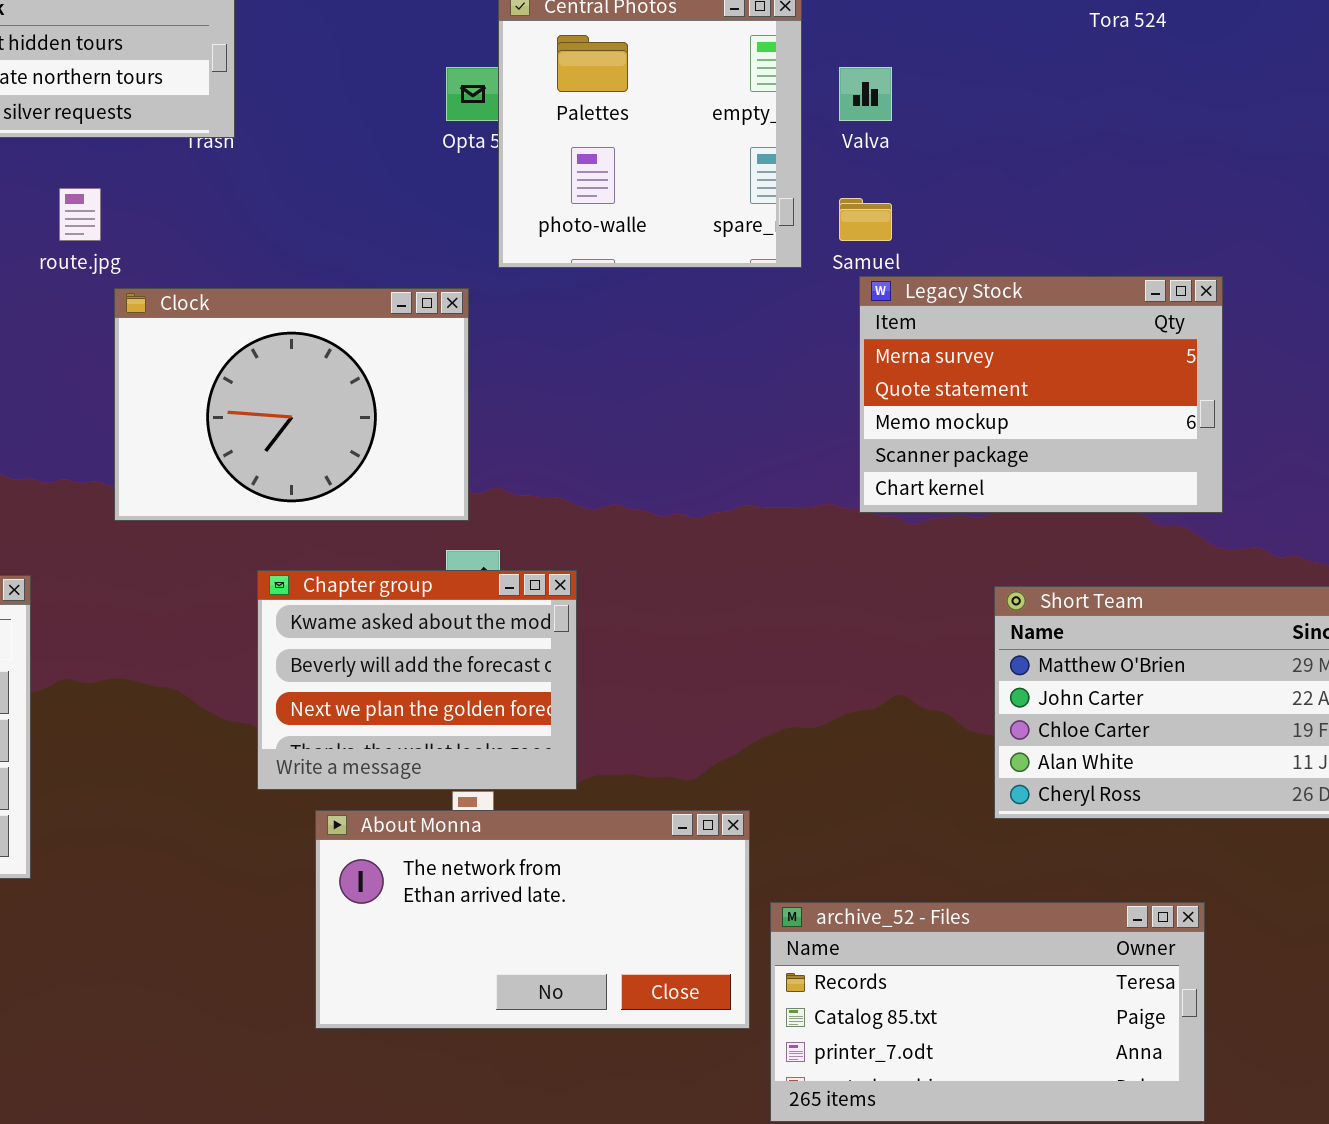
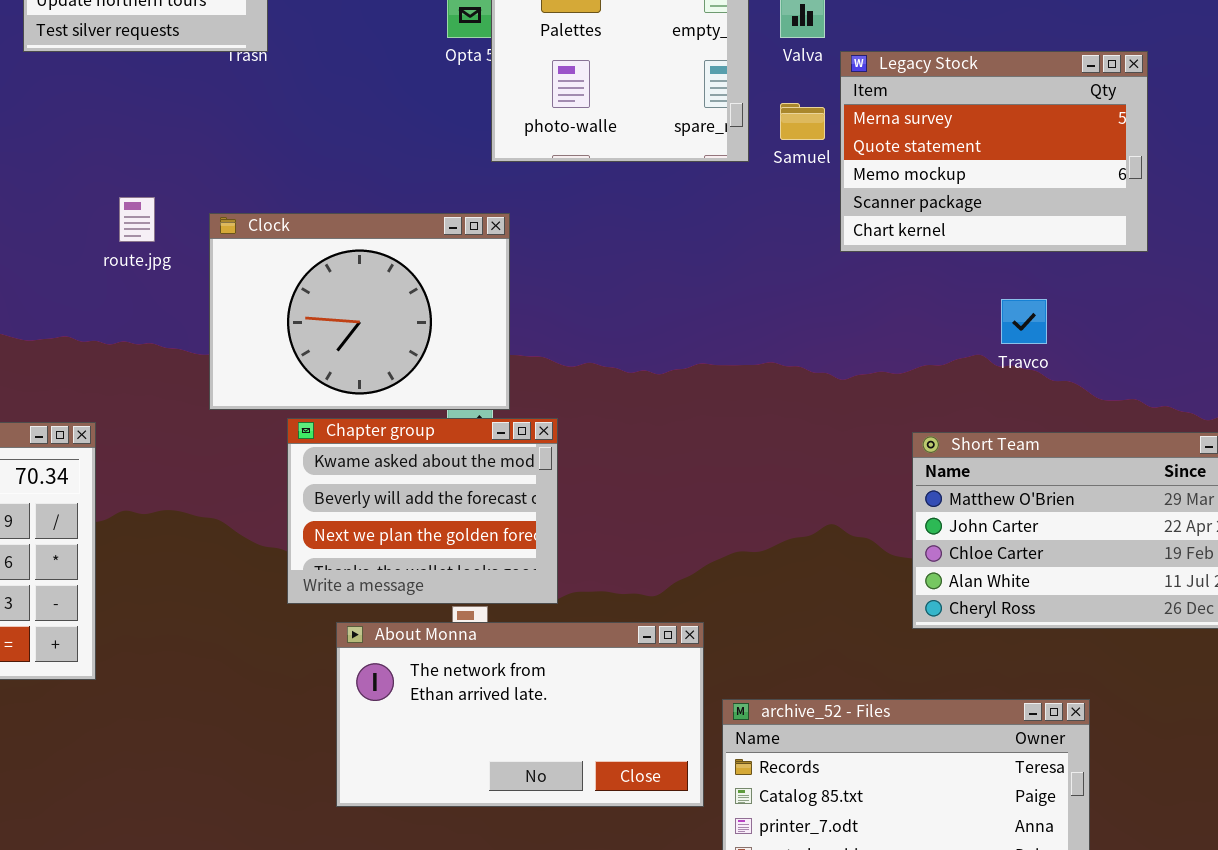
route.jpg: [59,188,101,241] -> [119,197,155,242], moved
Legacy Stock: [859,276,1223,513] -> [840,51,1148,252], moved
Clock: [114,288,469,521] -> [209,213,510,410], moved

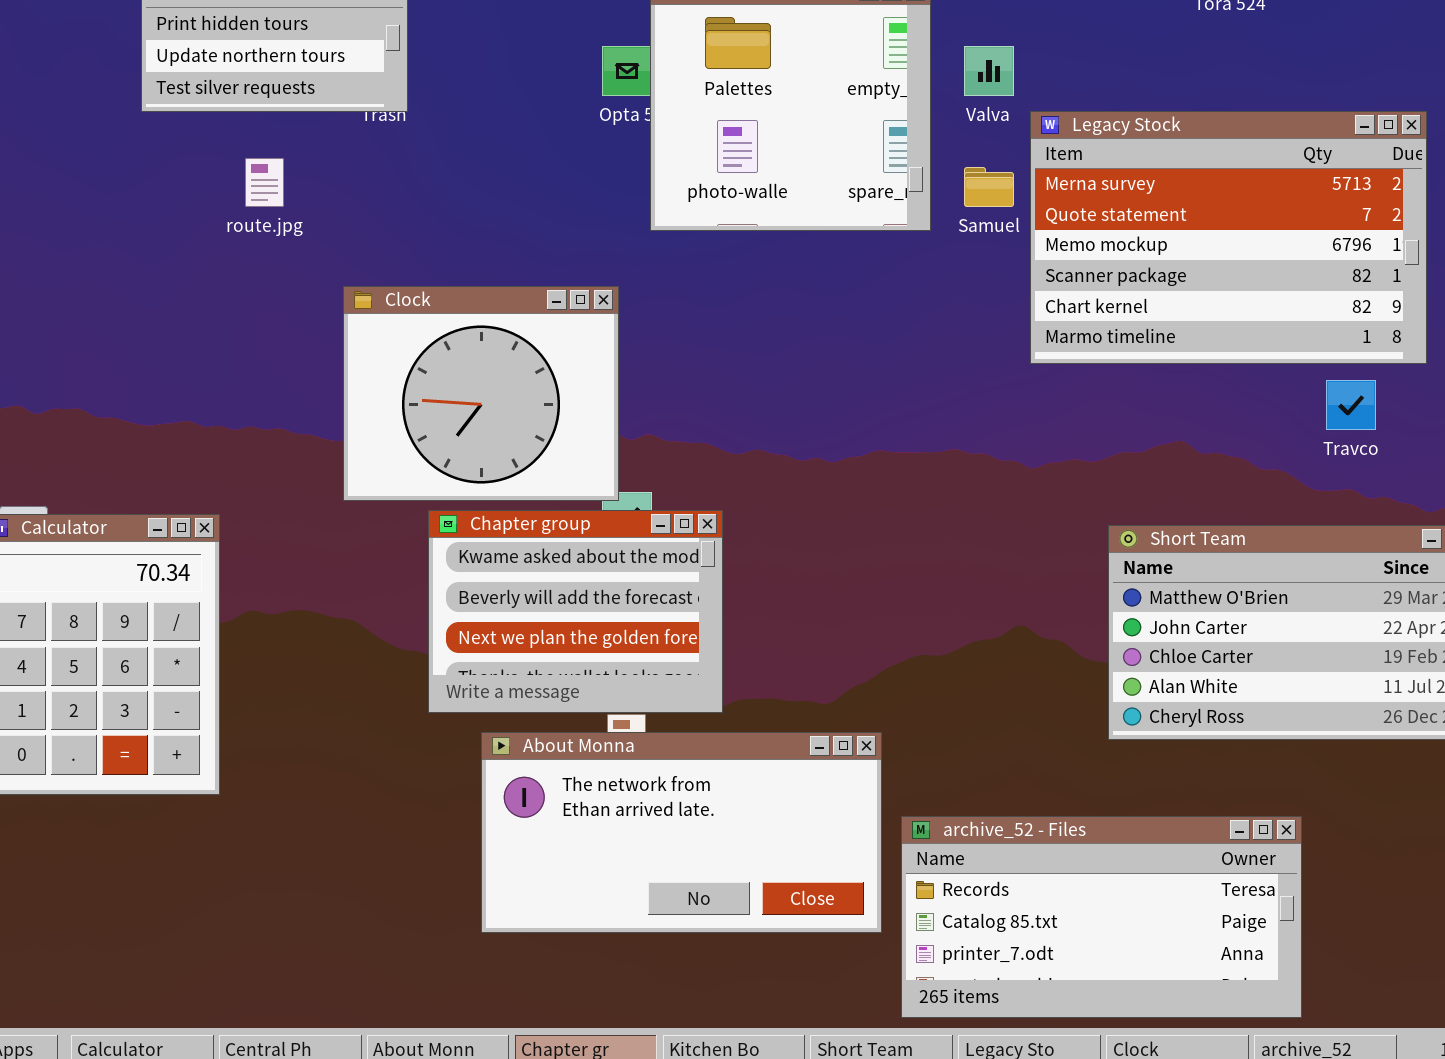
Legacy Stock: [840,51,1148,252] -> [1030,111,1427,364], resized
route.jpg: [119,197,155,242] -> [245,158,284,207], moved
Clock: [209,213,510,410] -> [343,286,619,501], resized
Travco: [1001,299,1047,344] -> [1326,380,1376,430], moved

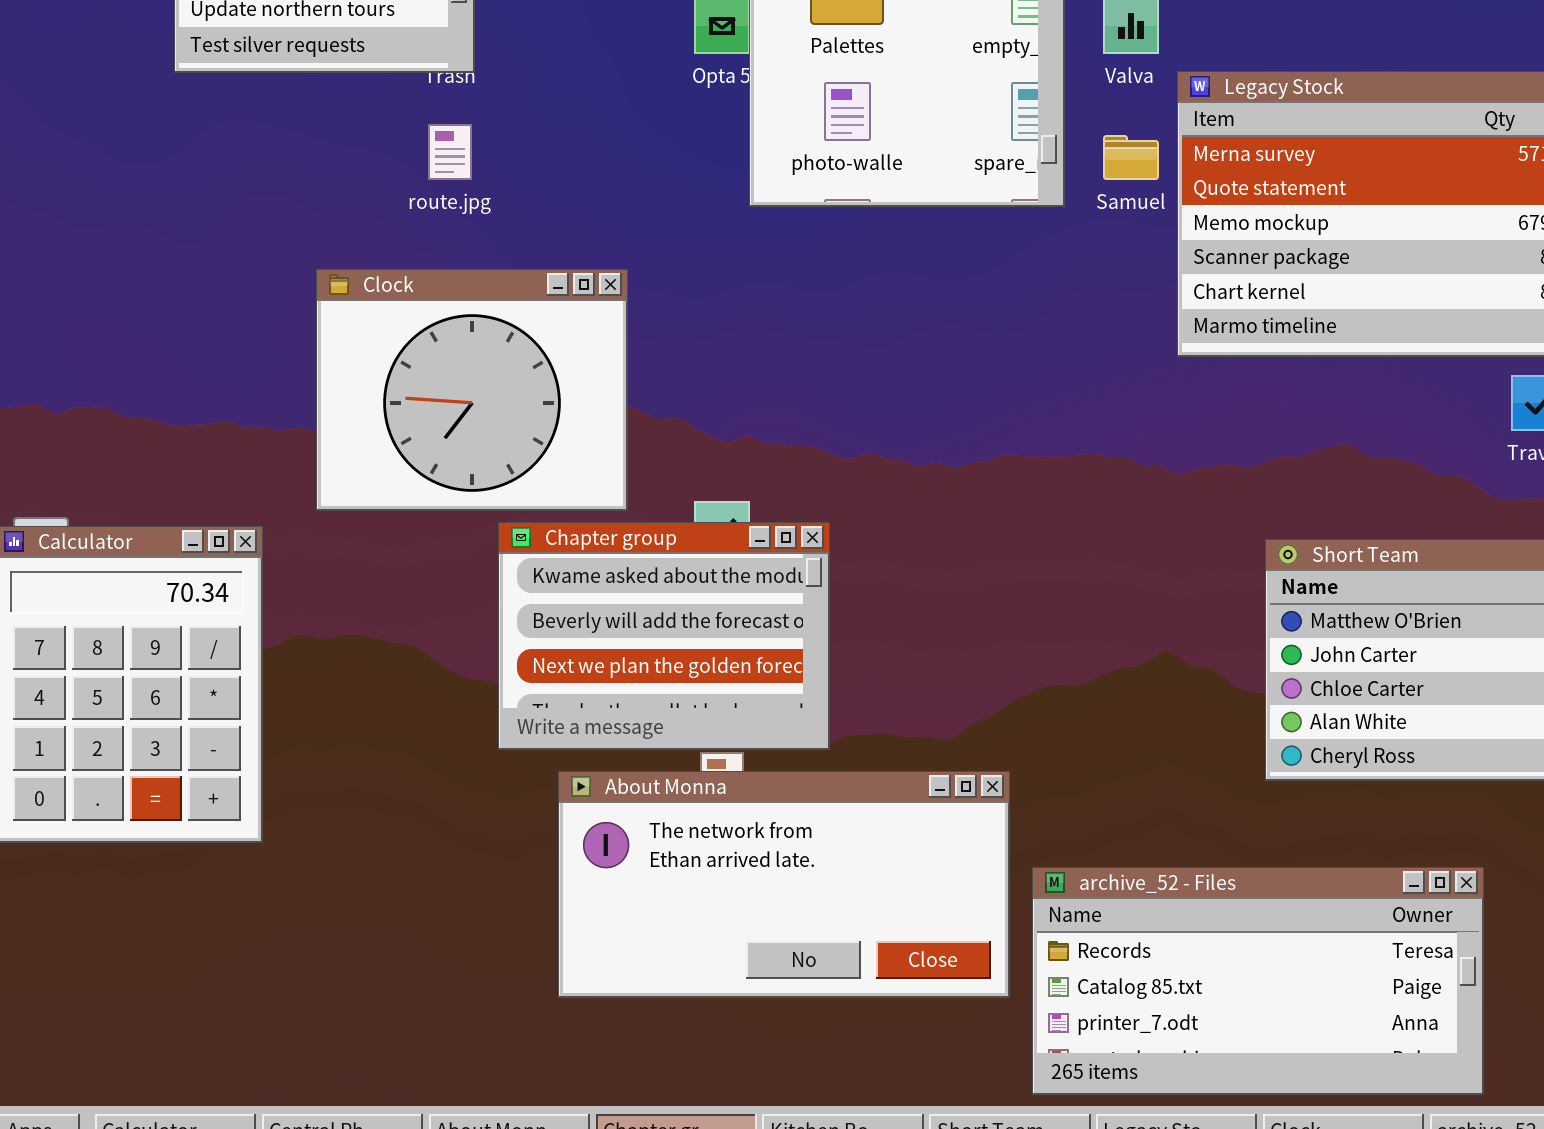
route.jpg: [245,158,284,207] -> [428,124,472,180], moved
Clock: [343,286,619,501] -> [316,269,628,511], moved

